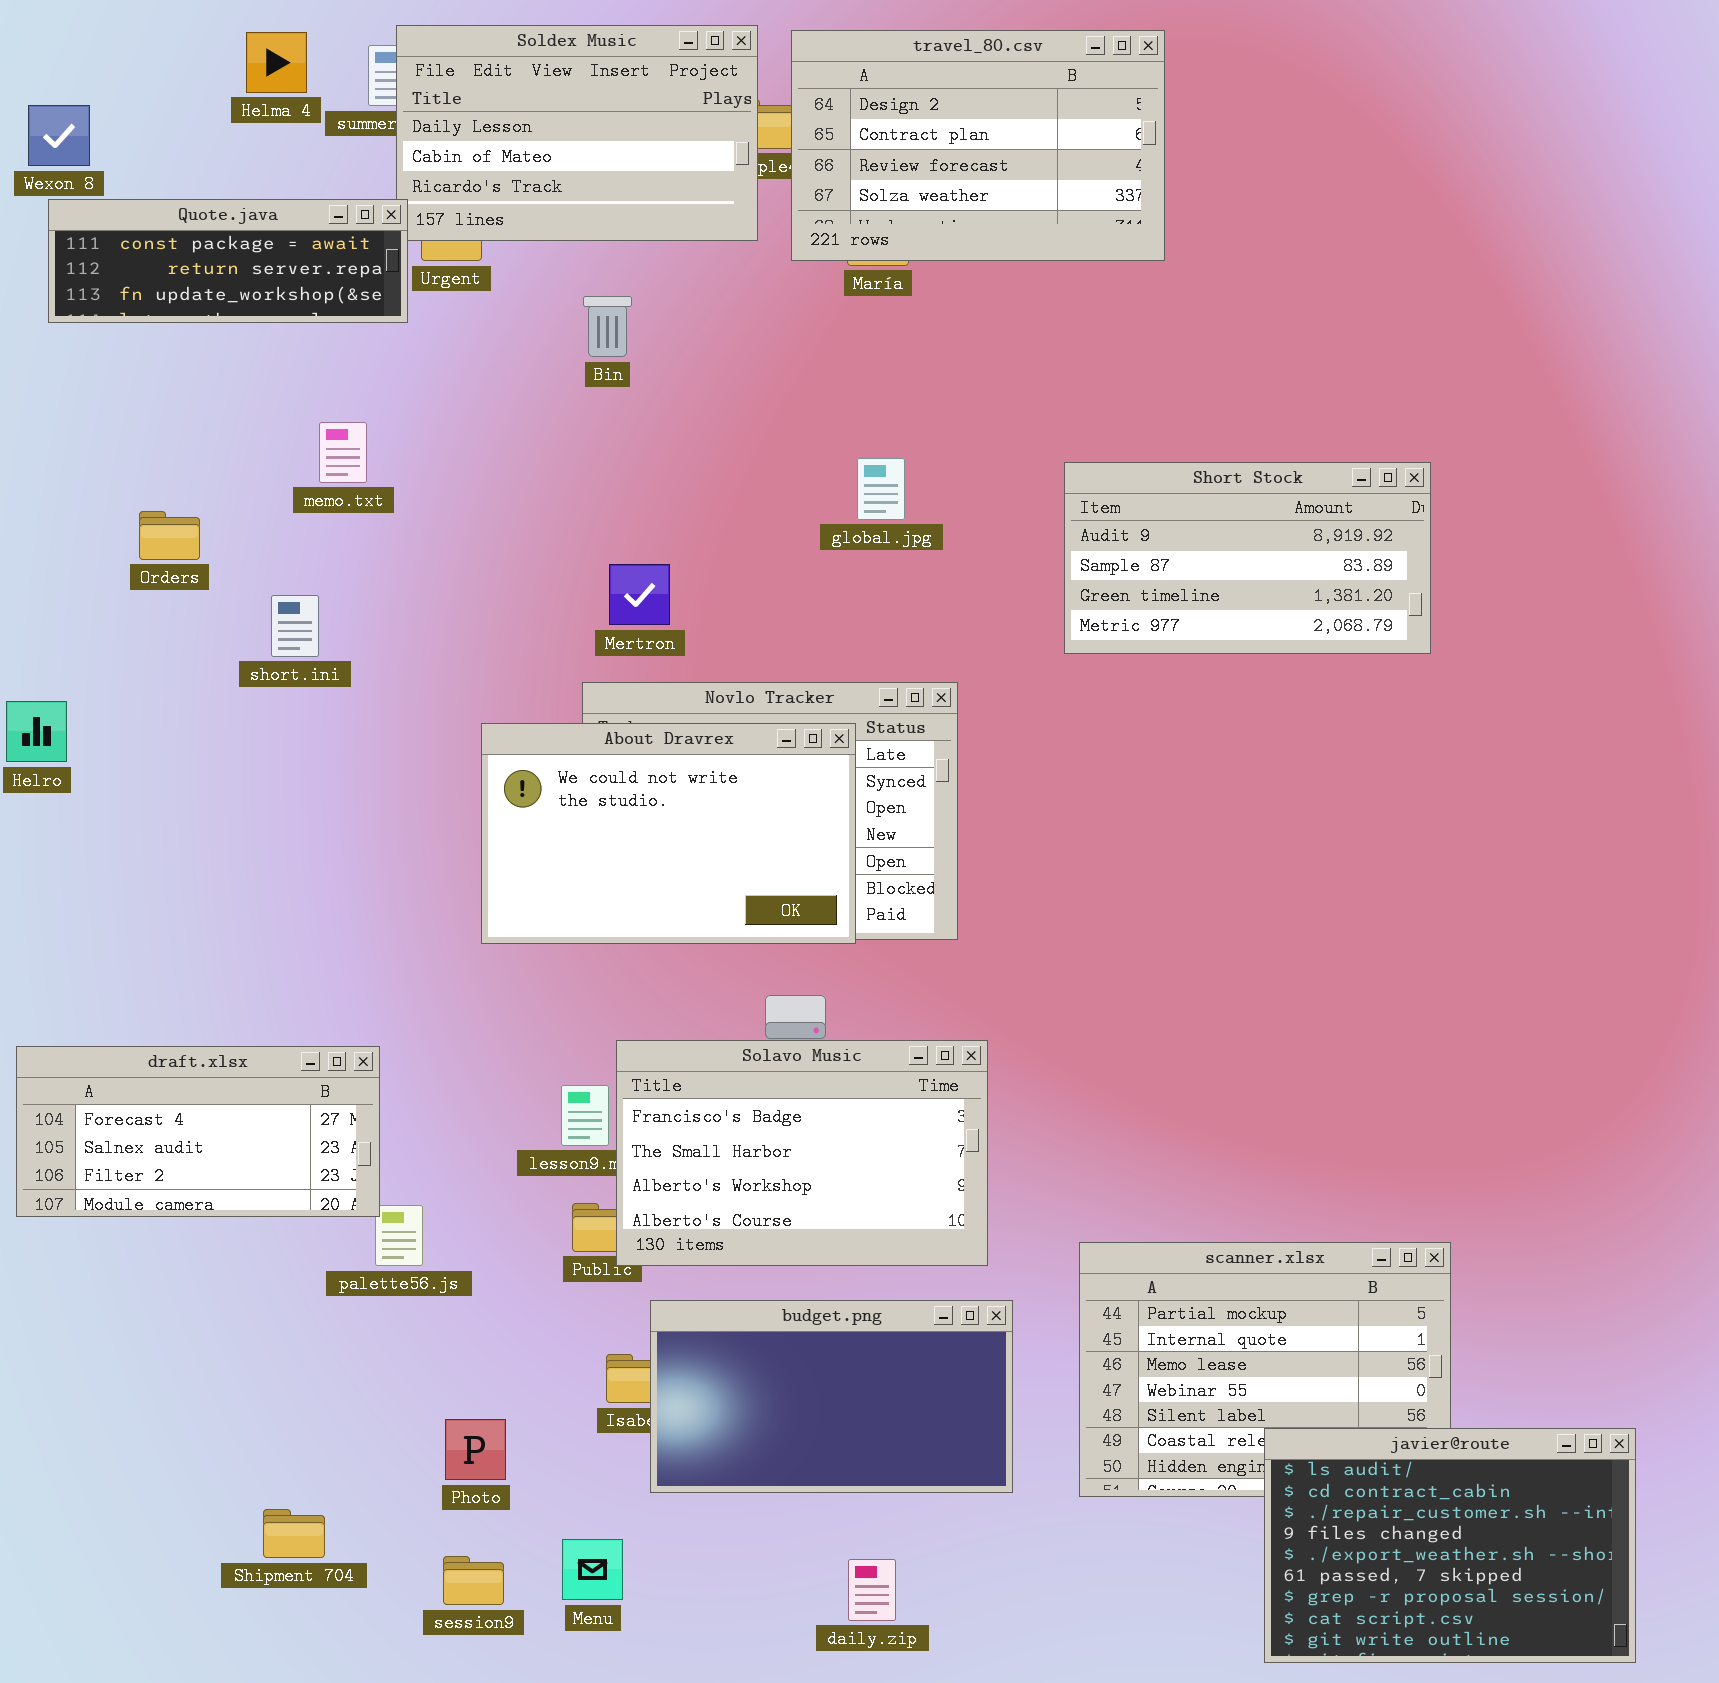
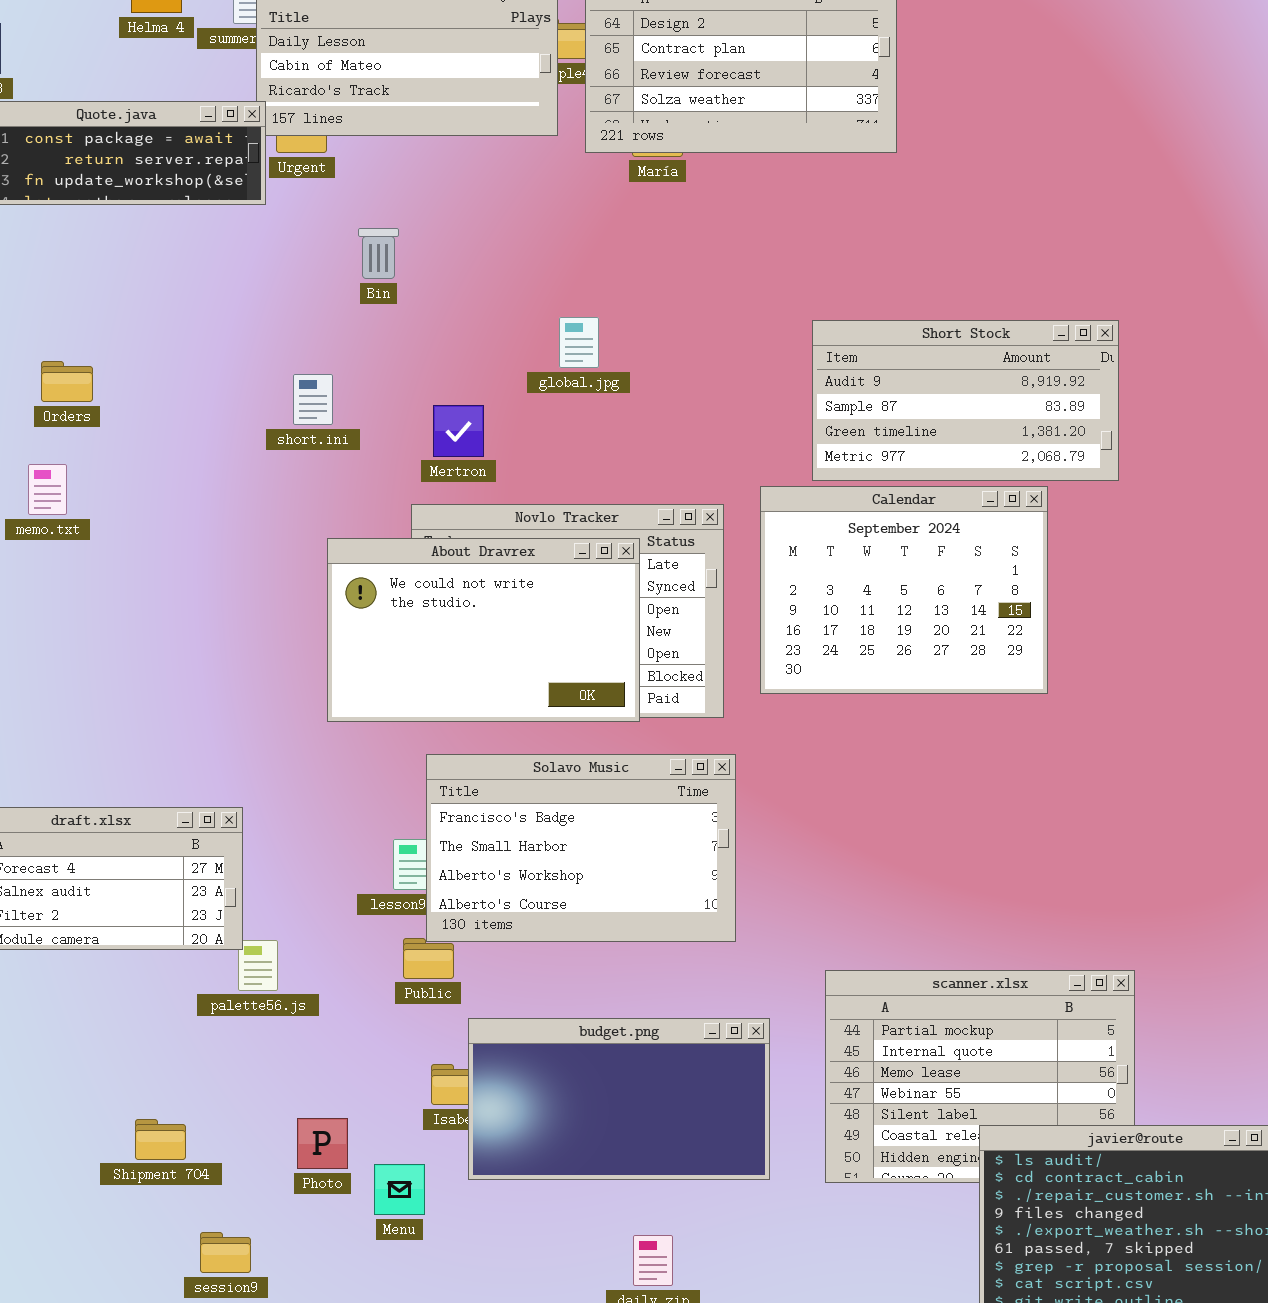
Bin: [583,296,632,357] -> [358,228,399,279], moved
memo.txt: [319,422,367,483] -> [28,464,67,515], moved
global.jpg: [857,458,905,520] -> [559,317,599,368], moved
short.ini: [271,595,319,657] -> [293,374,333,425], moved
Calendar: none -> [760,486,1048,694], opened
Solavo Music: [616,1040,988,1266] -> [426,754,736,942], moved
Shipment 704: [263,1509,325,1558] -> [135,1119,186,1160], moved
Menu: [562,1539,623,1600] -> [374,1164,425,1215], moved
session9: [443,1556,504,1605] -> [200,1232,251,1273], moved

